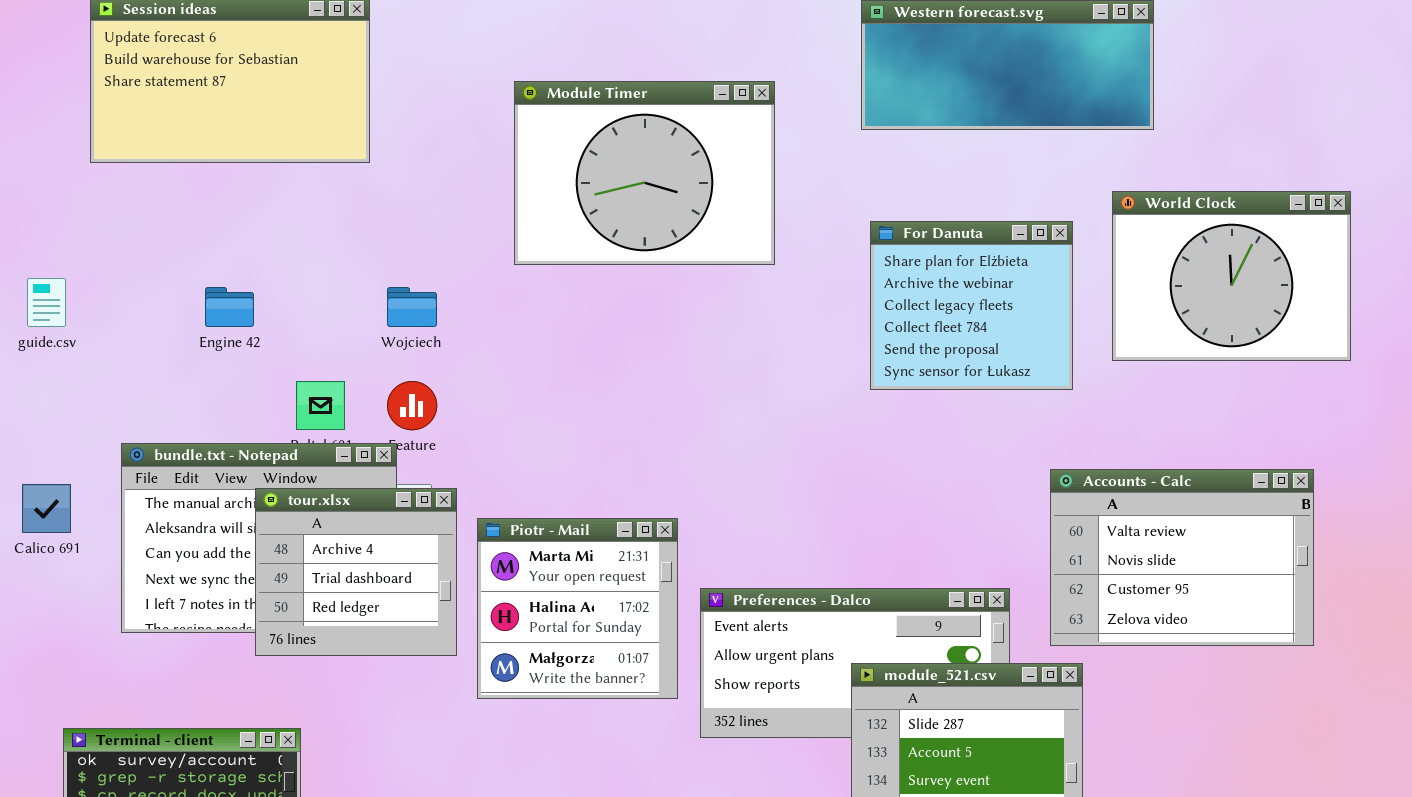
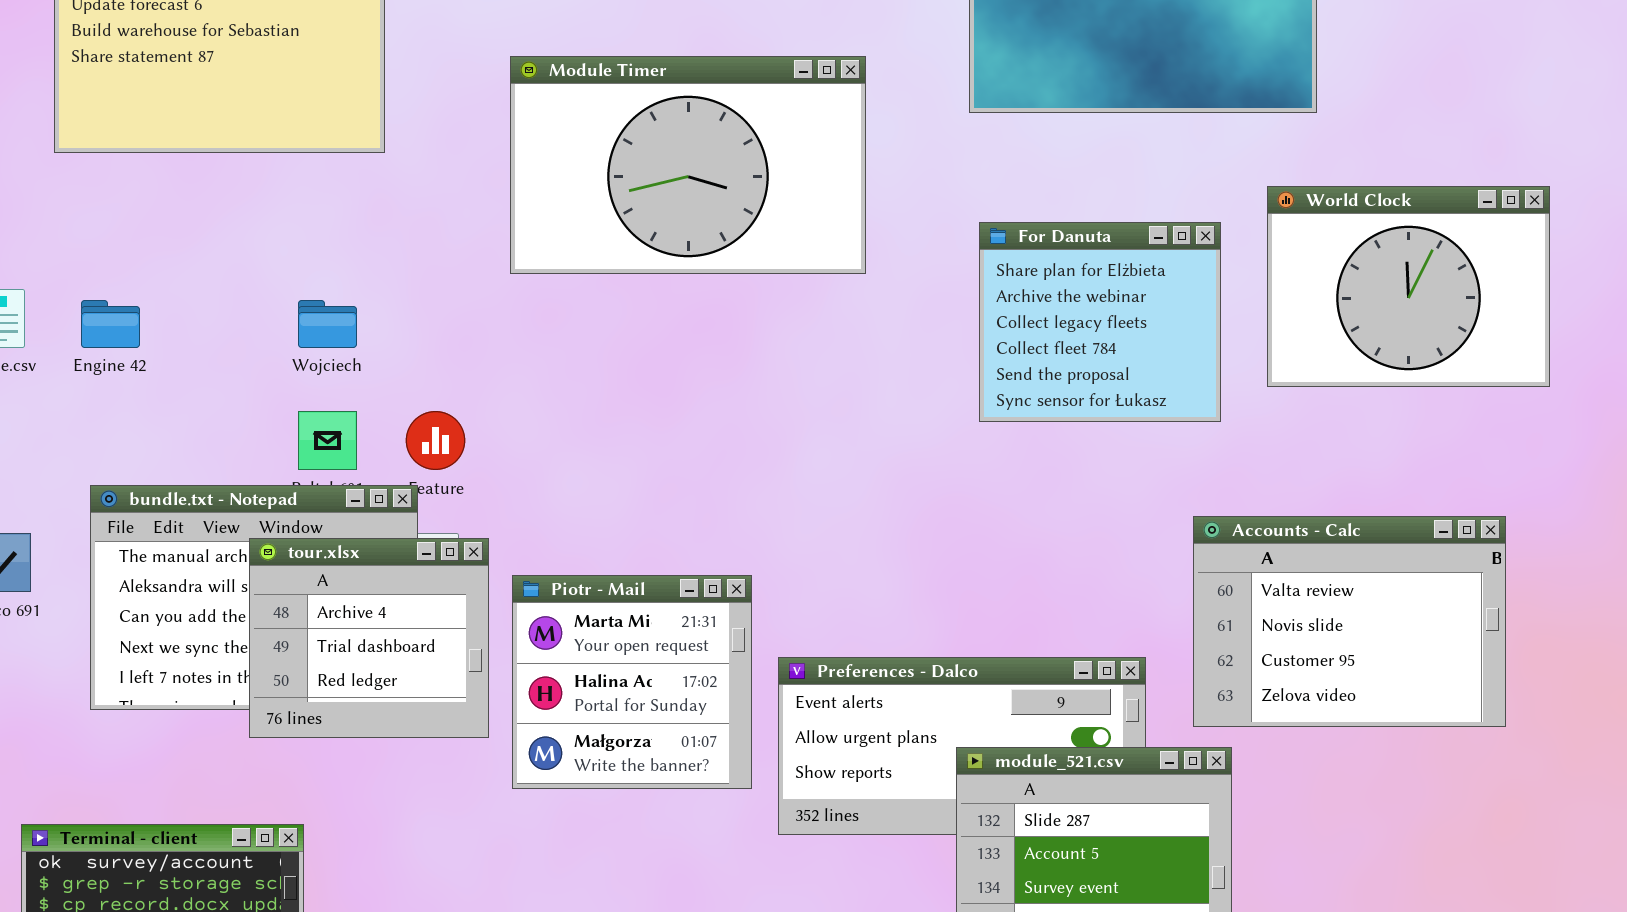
Module Timer: [514,81,775,265] -> [510,56,866,274], resized
Engine 42: [205,287,254,327] -> [81,300,140,348], moved
Wojciech: [387,287,437,327] -> [298,300,357,348], moved

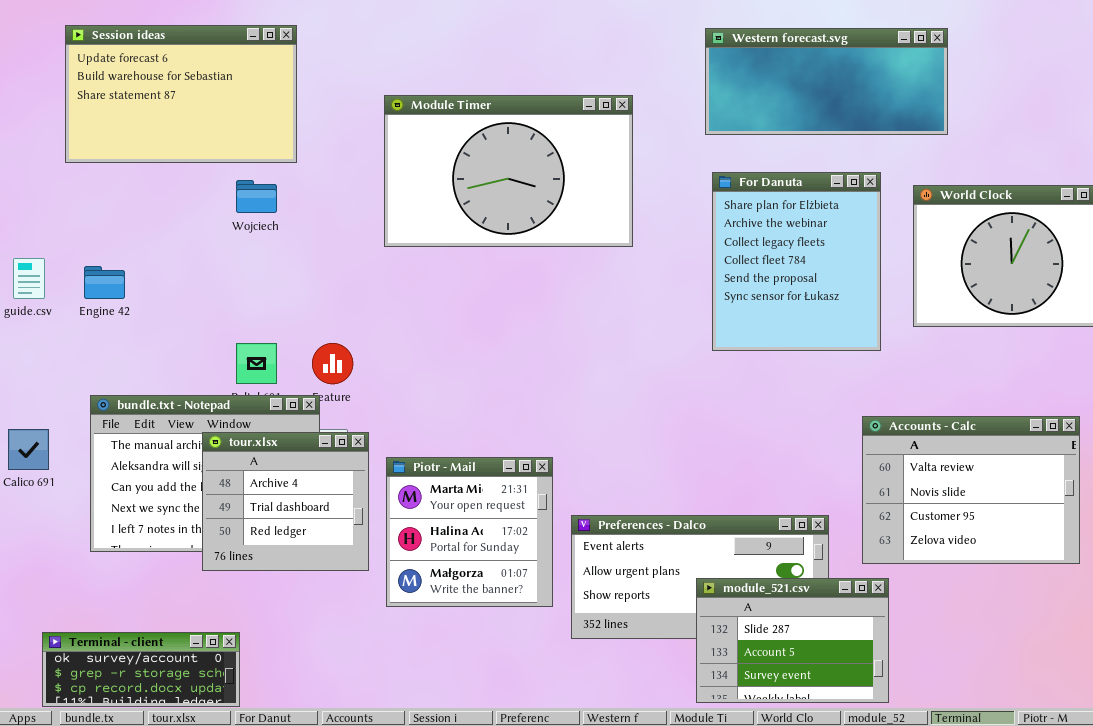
For Danuta: [979,222,1221,422] -> [712,172,881,351], resized
Wojciech: [298,300,357,348] -> [236,180,277,213], moved

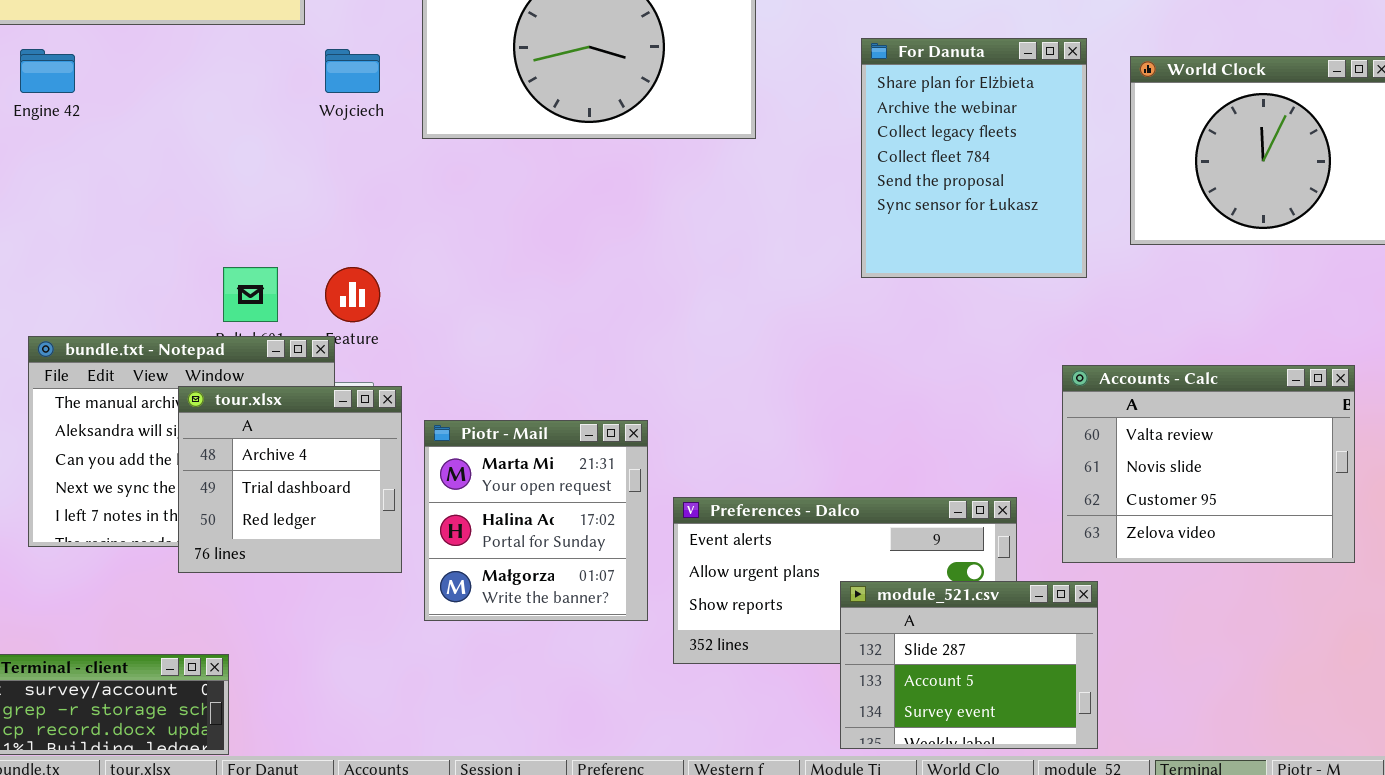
Wojciech: [236,180,277,213] -> [325,49,380,93], moved
Engine 42: [84,266,125,299] -> [20,49,75,93], moved

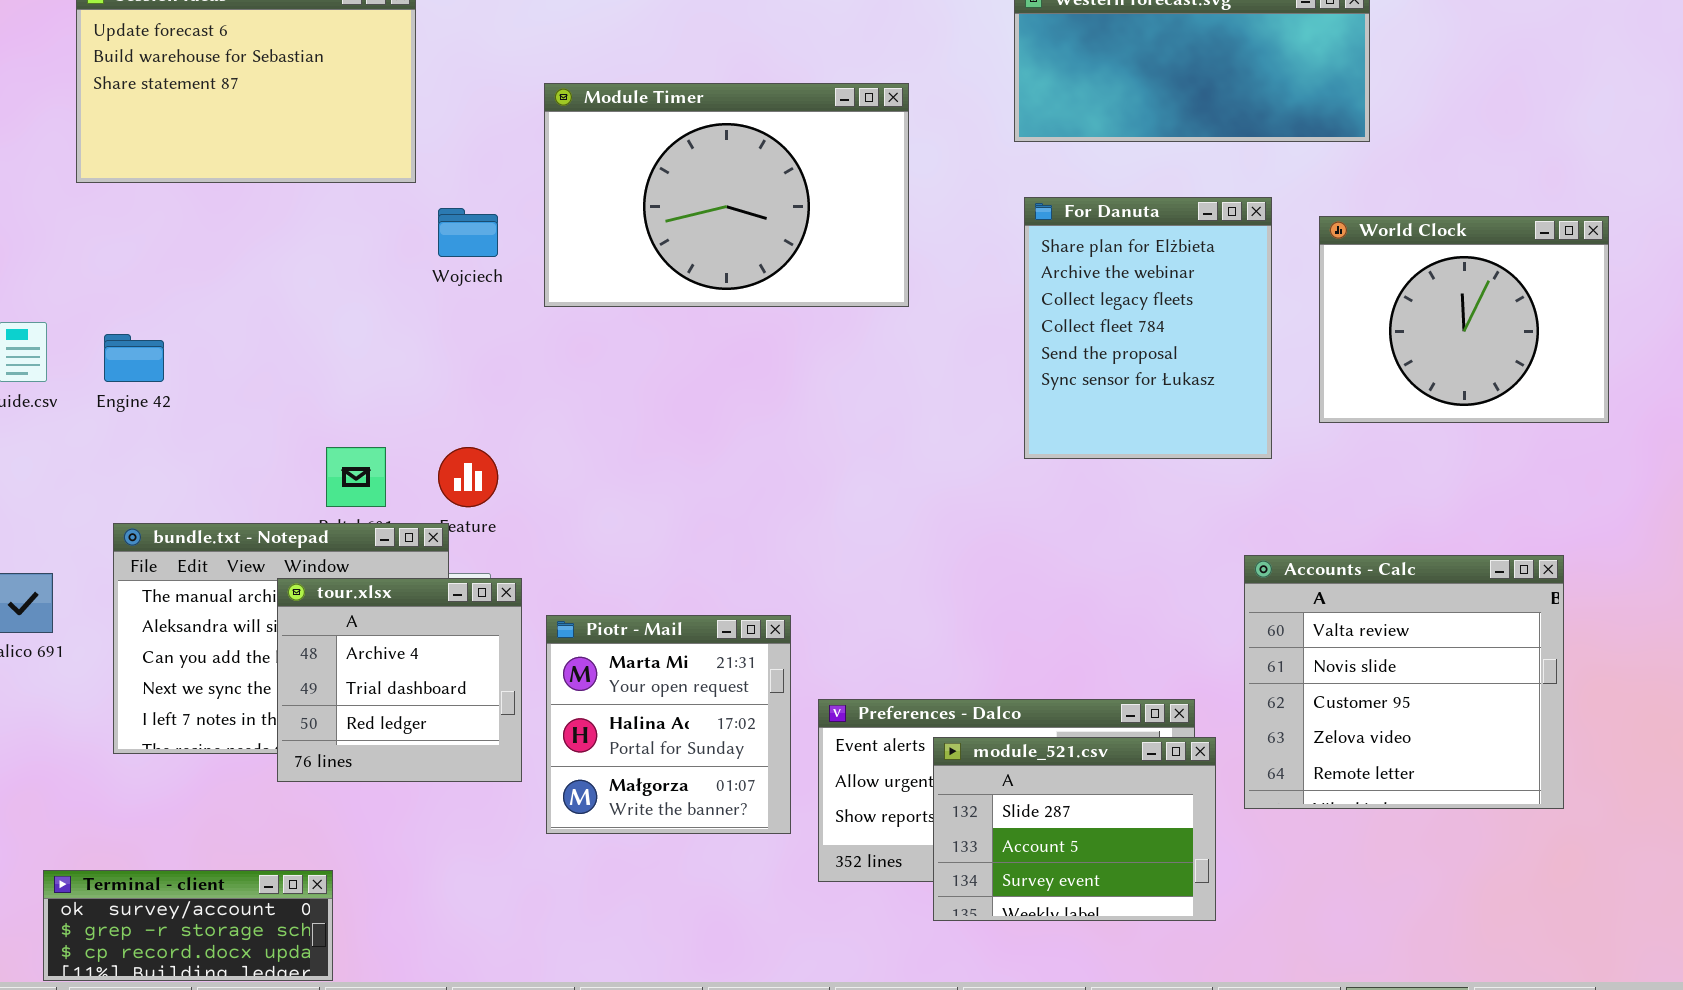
Engine 42: [20,49,75,93] -> [104,334,164,382], moved
Accounts - Calc: [1062,365,1355,563] -> [1244,555,1564,809], resized
module_521.csv: [840,581,1098,749] -> [933,737,1216,921], moved

